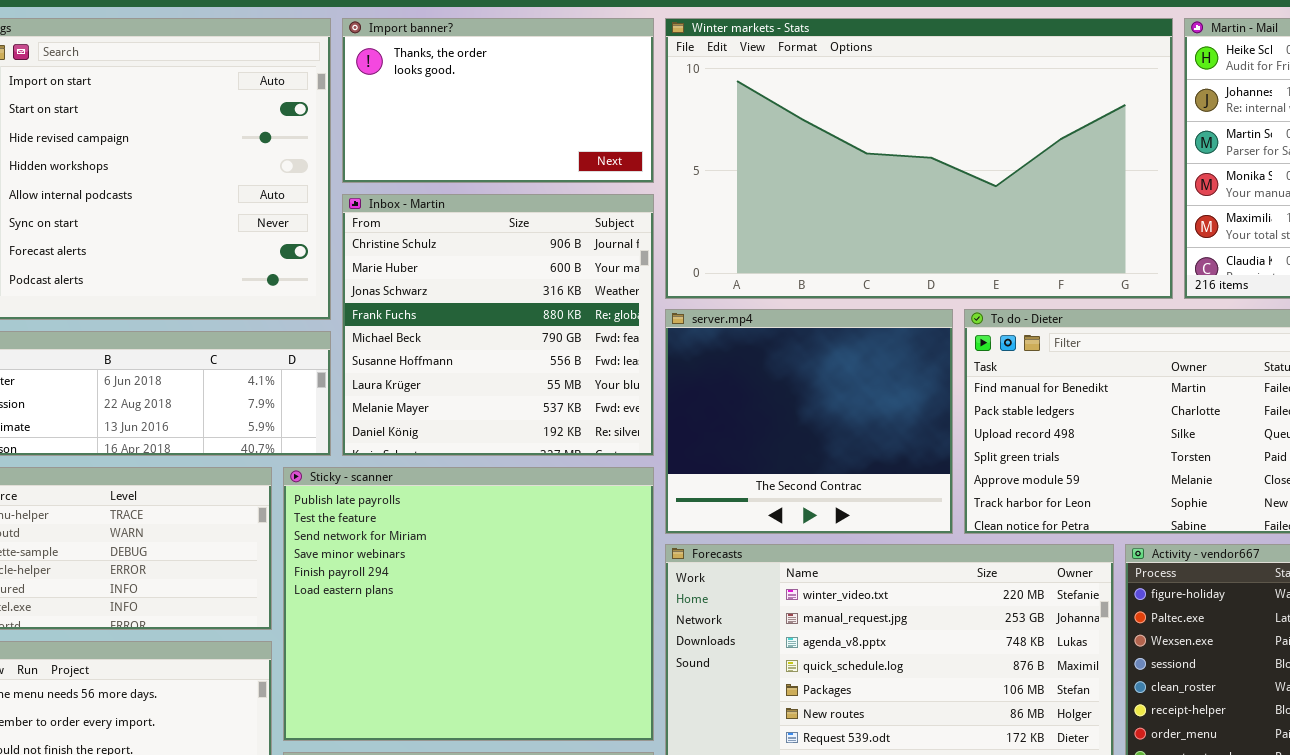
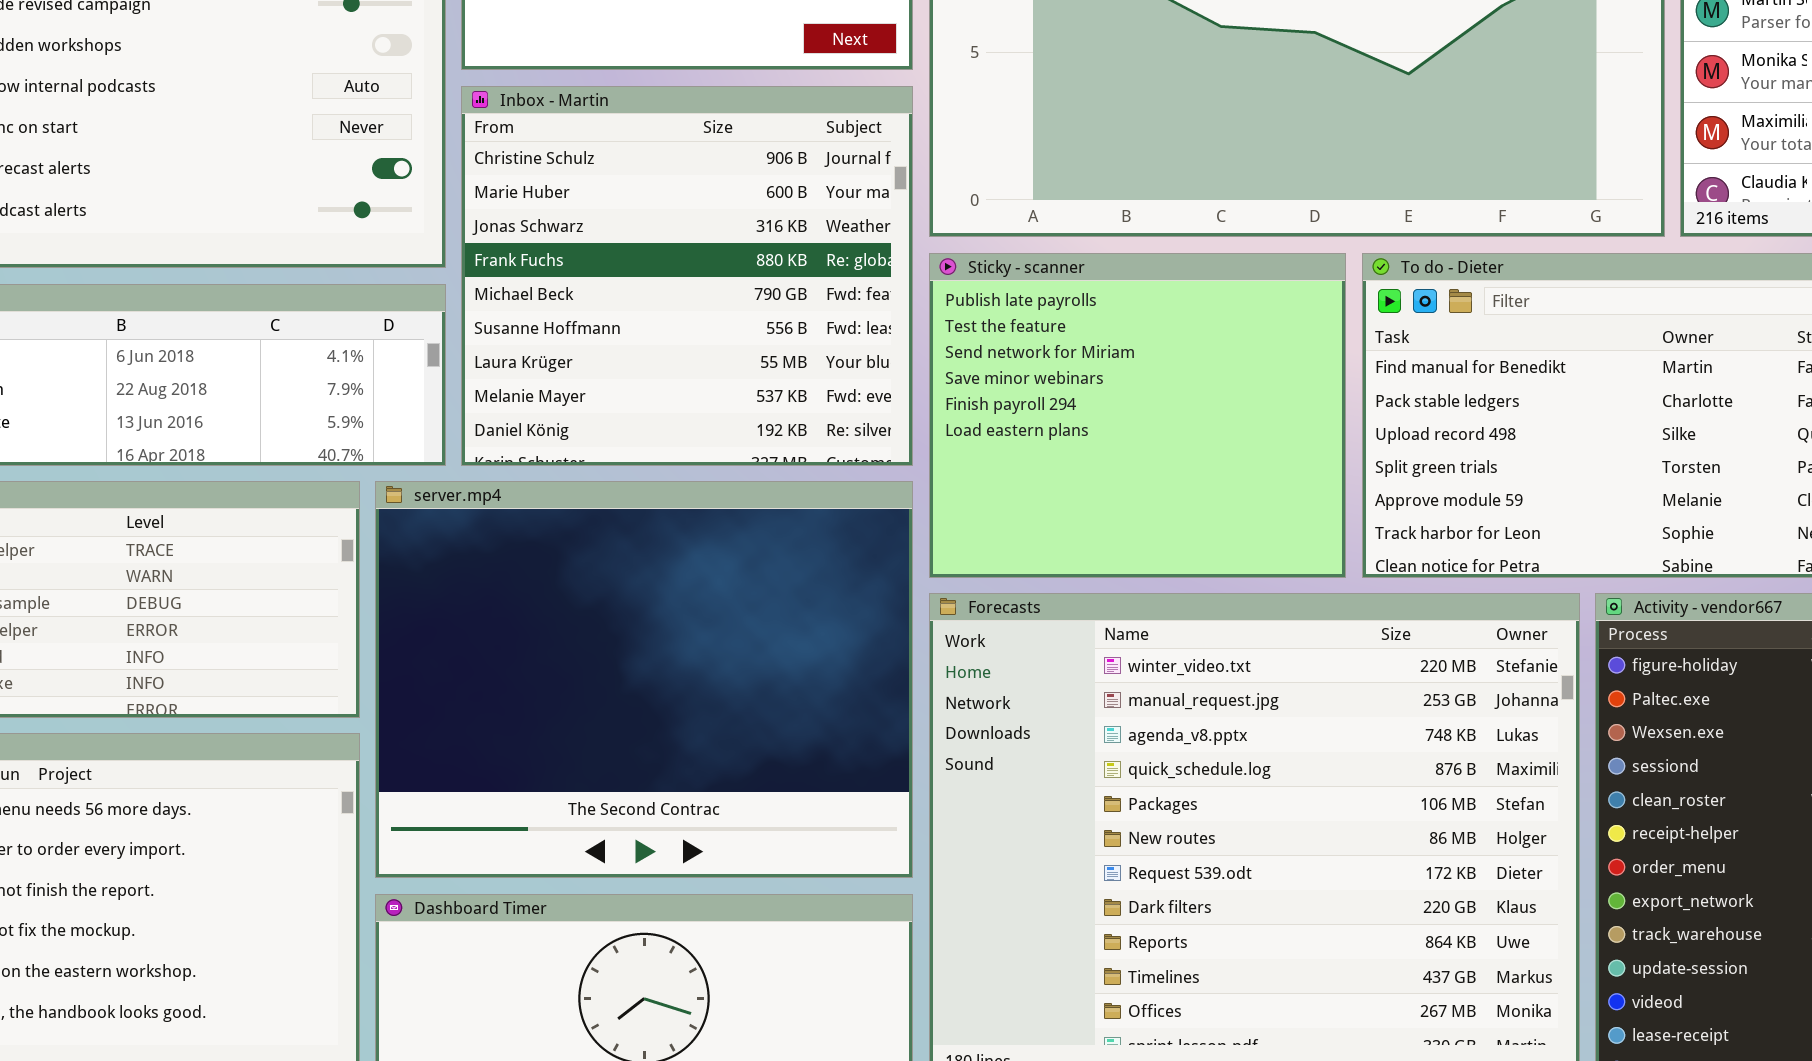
server.mp4: [665,309,953,534] -> [375,481,913,878], moved, resized
Sticky - scanner: [283,467,654,741] -> [929,253,1346,578], moved, resized

